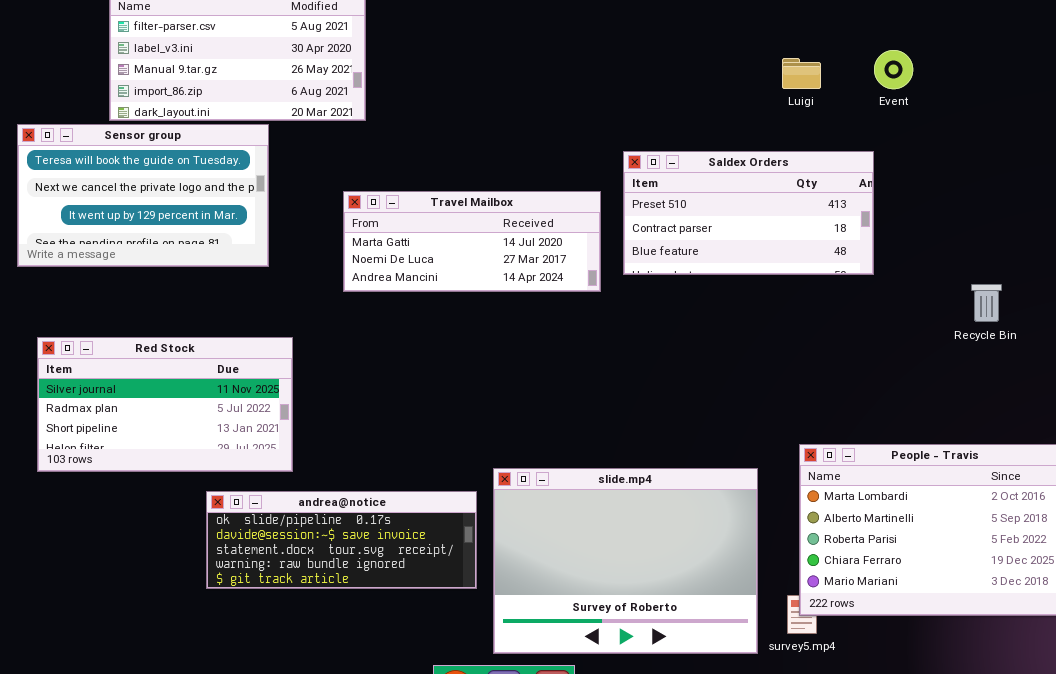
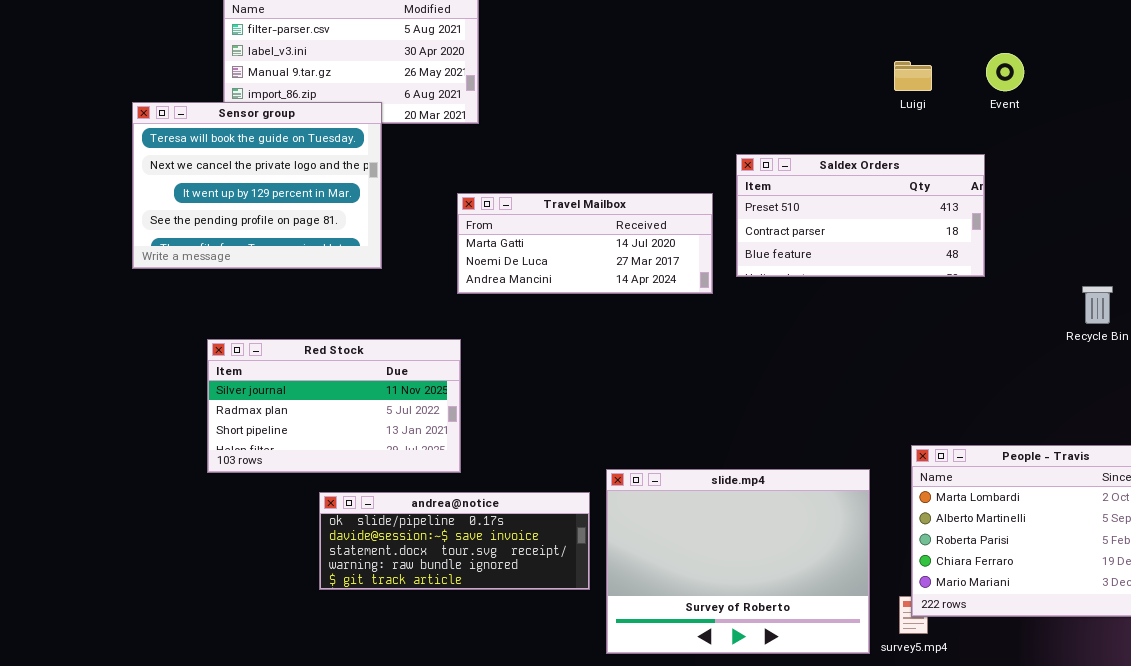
Sensor group: [17,124,269,267] -> [132,102,382,269], resized
Red Stock: [37,337,293,472] -> [207,339,461,473], moved

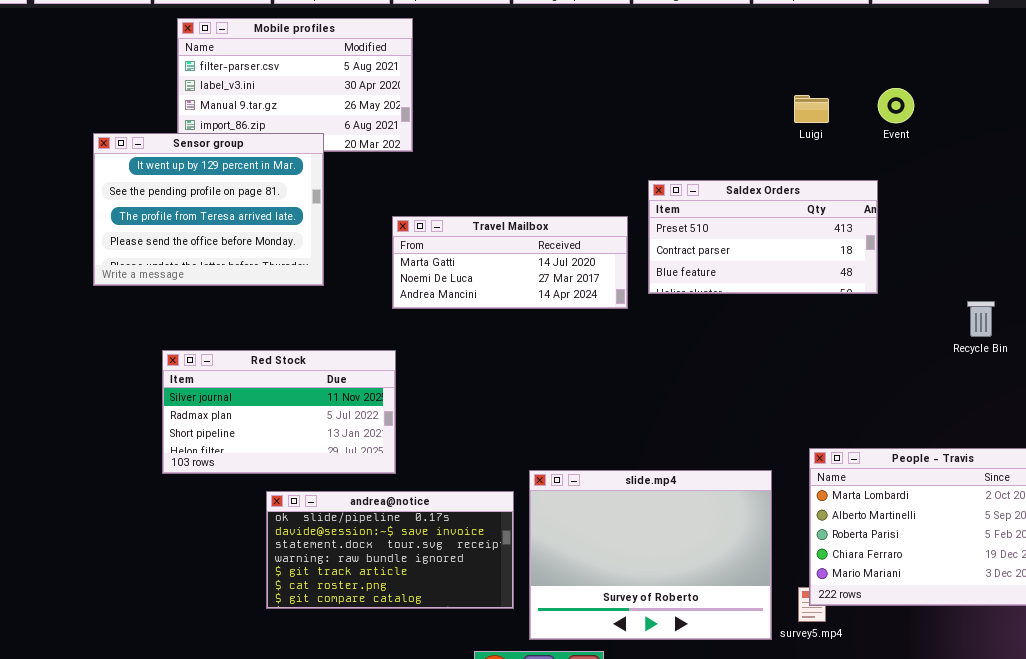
Sensor group: [132,102,382,269] -> [93,133,324,286], scrolled down 2 rows
andrea@notice: [319,492,590,590] -> [266,491,514,609], resized

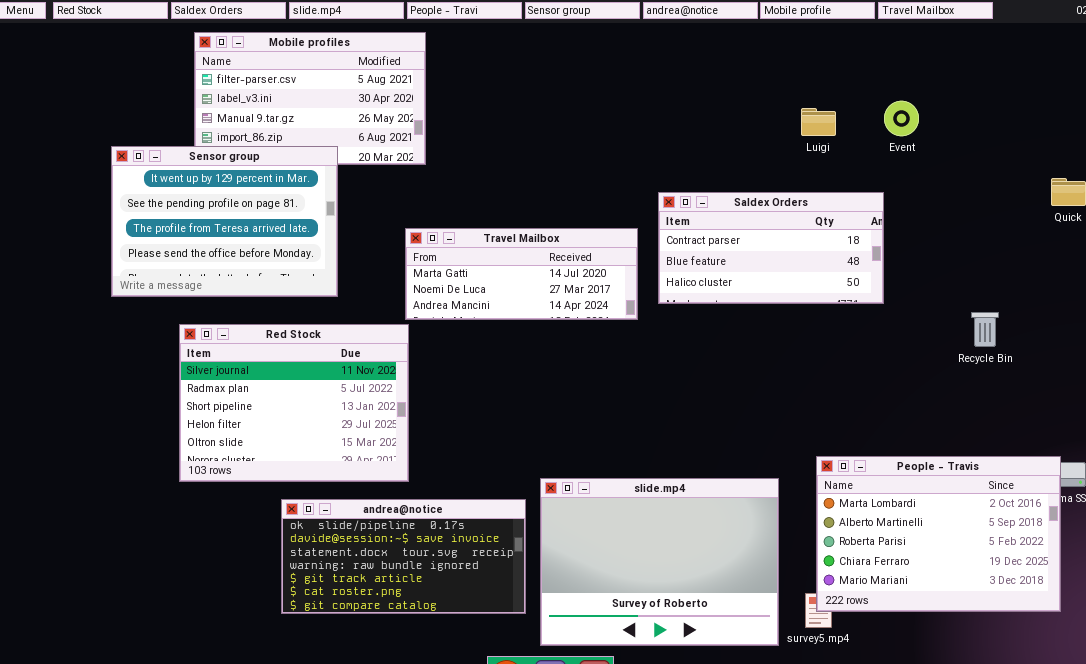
Saldex Orders: [648,180,878,294] -> [658,192,884,304], scrolled down 1 row
Red Stock: [162,350,396,474] -> [179,324,409,482], resized

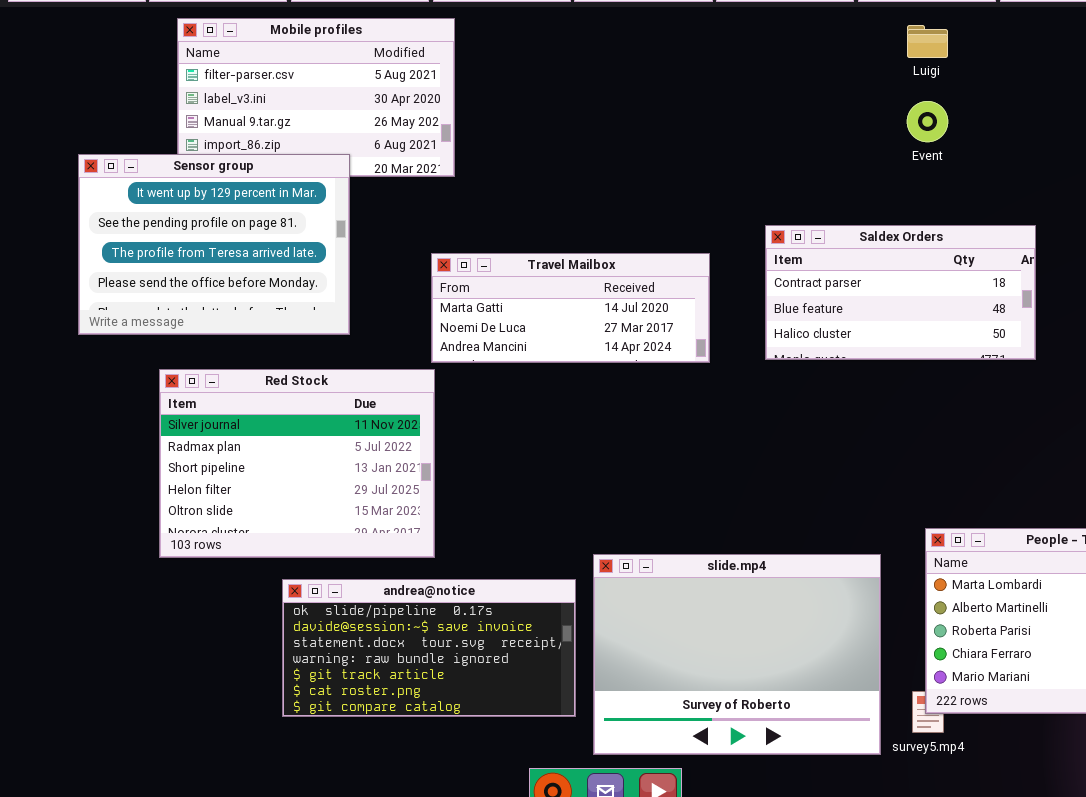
Event: [884,101,919,136] -> [907,101,948,142], moved
Luigi: [801,108,836,136] -> [907,25,948,58], moved
Saldex Orders: [658,192,884,304] -> [765,225,1036,360], moved

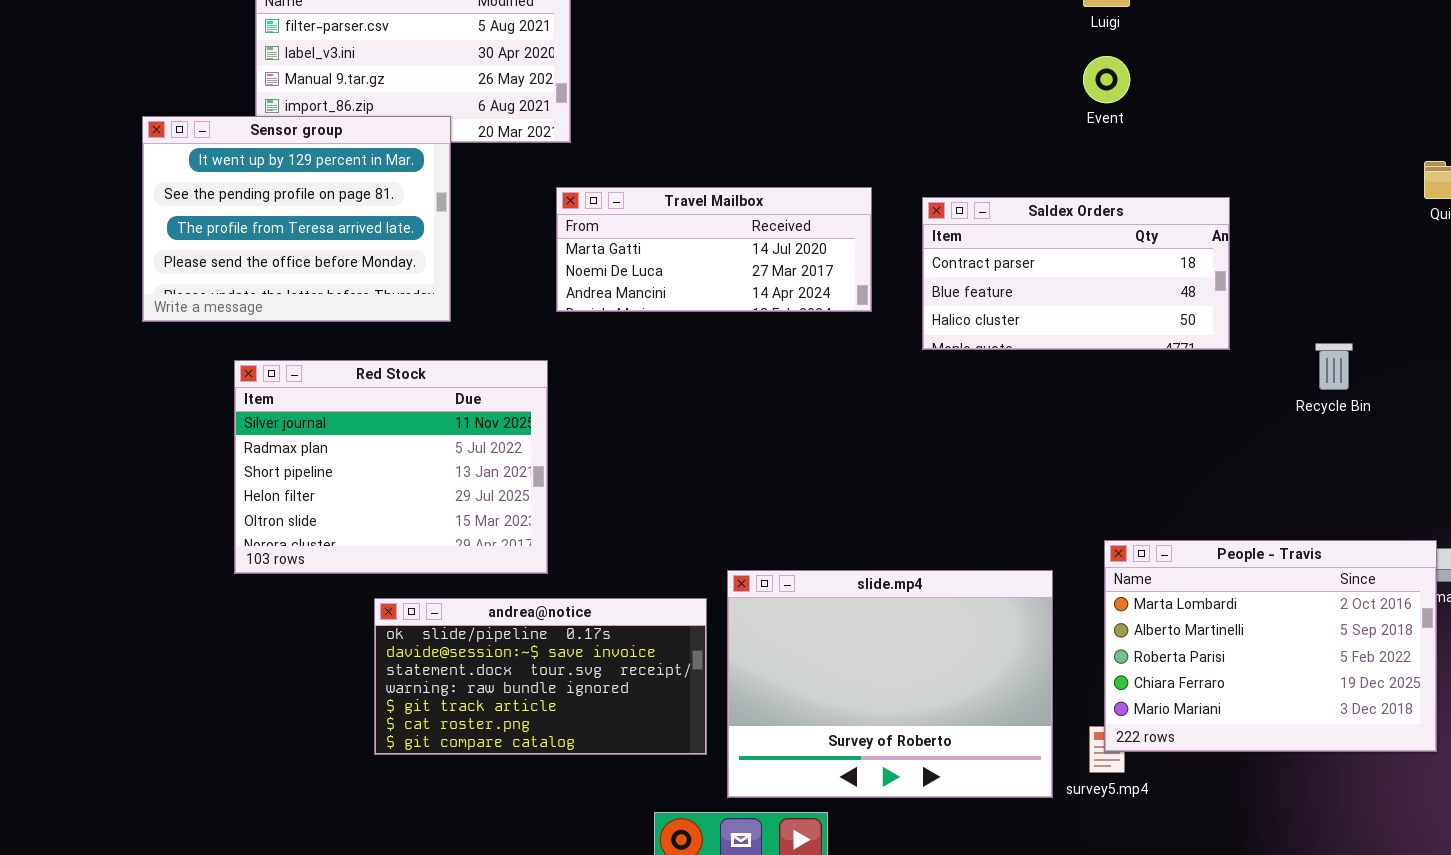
Travel Mailbox: [431,253,710,363] -> [556,187,872,312], moved

